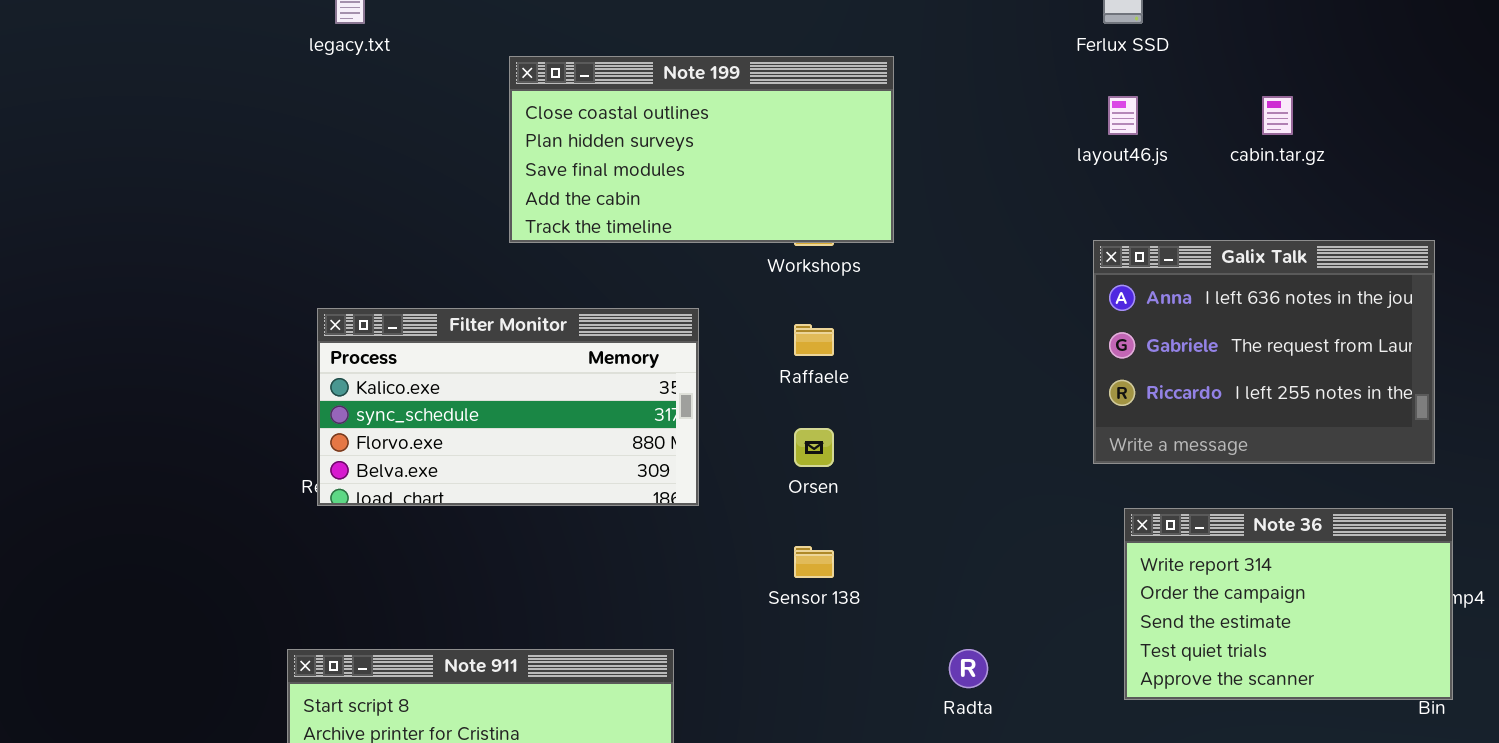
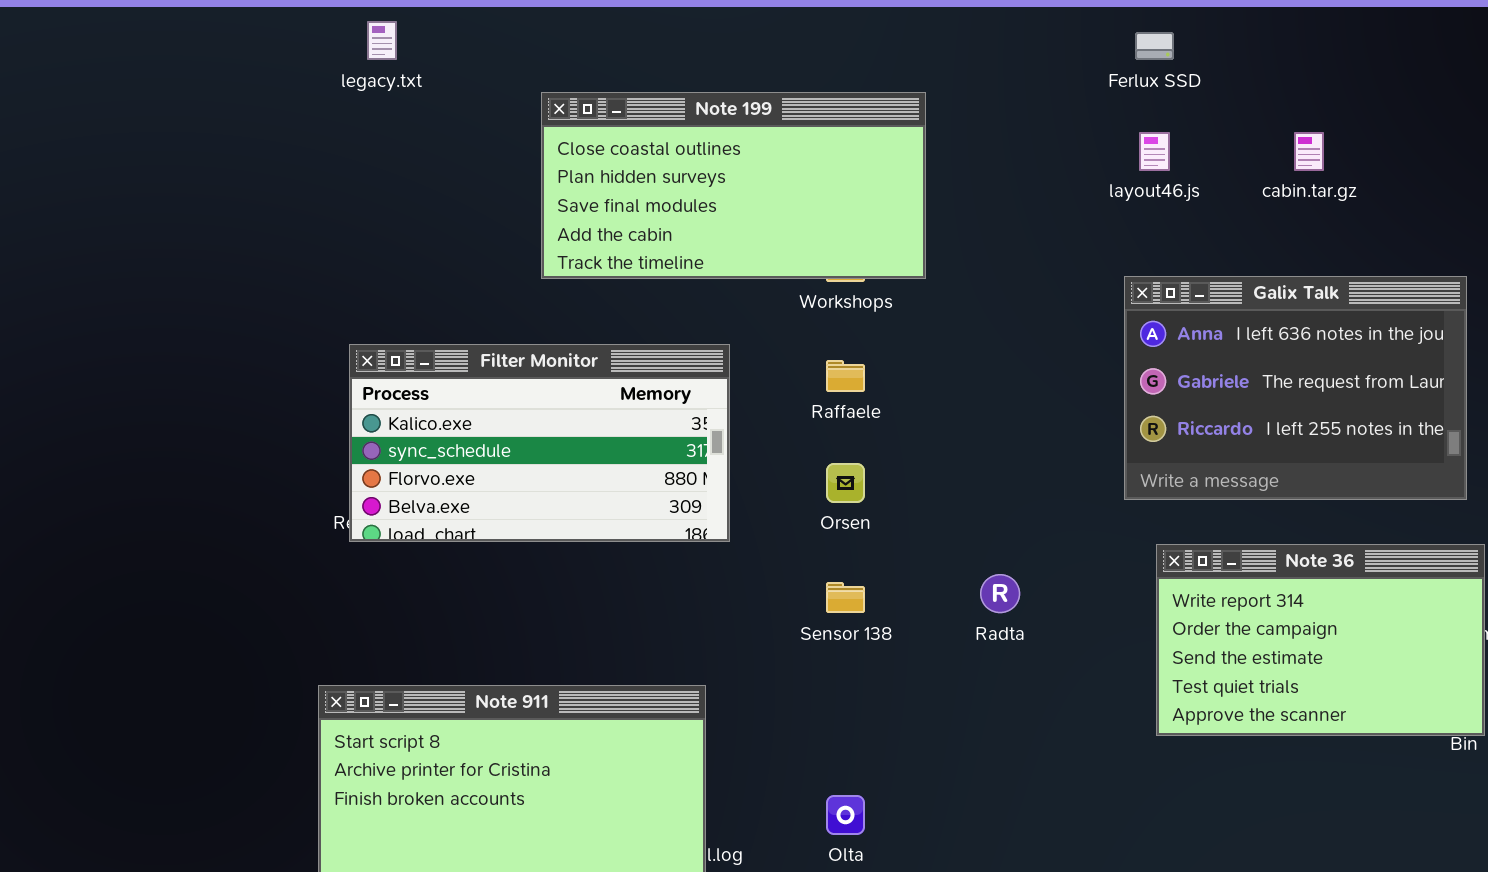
Radta: [949,649,988,688] -> [980,574,1020,613], moved

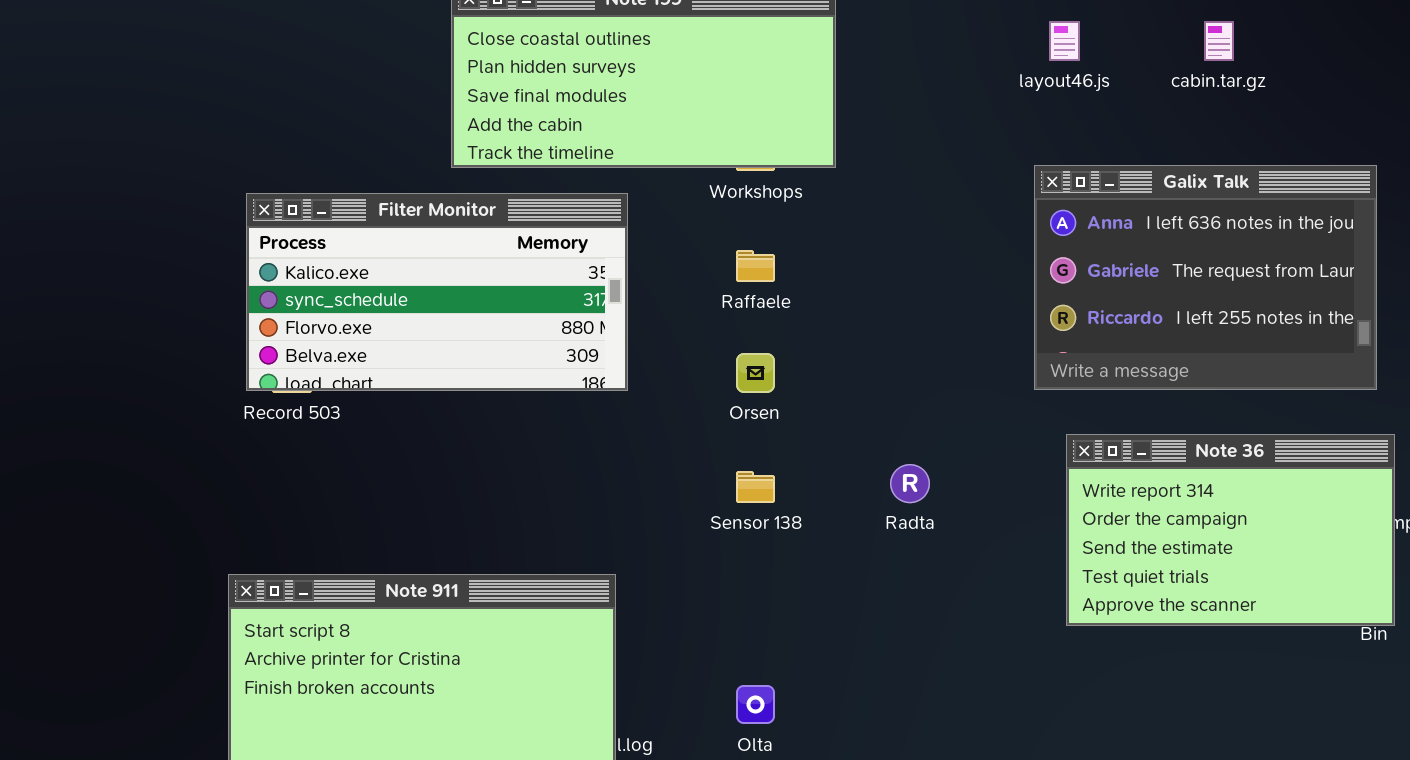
Filter Monitor: [349,344,730,542] -> [246,193,628,391], moved

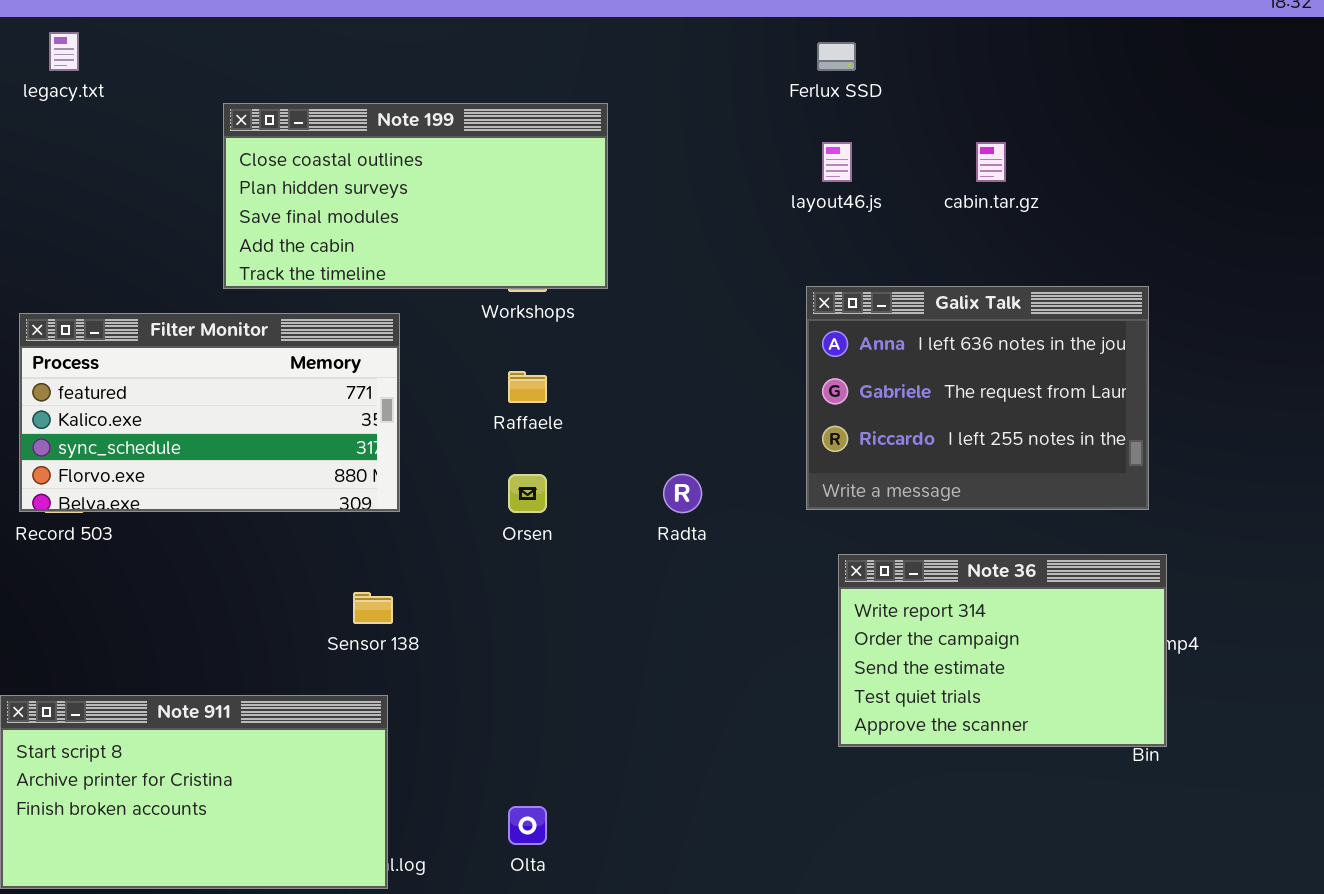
Filter Monitor: [246,193,628,391] -> [19,313,400,512], scrolled up 1 row
Radta: [890,464,930,503] -> [663,474,702,513], moved
Sensor 138: [736,471,775,503] -> [353,592,393,624], moved

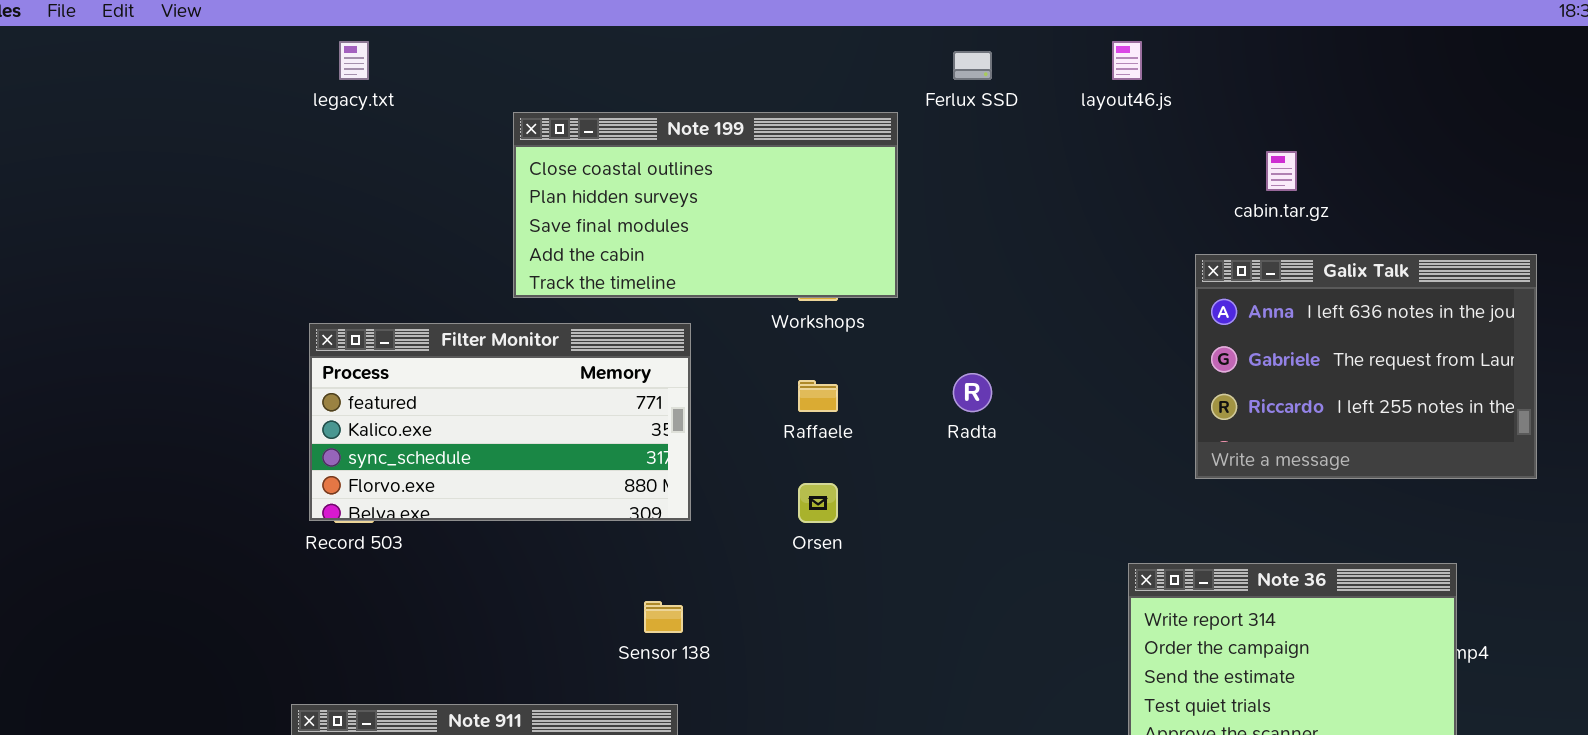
Ferlux SSD: [817,42,856,71] -> [953,51,992,80], moved
layout46.js: [822,142,852,182] -> [1112,41,1142,80], moved
Galix Talk: [806,286,1149,510] -> [1195,254,1537,479], moved
Radta: [663,474,702,513] -> [953,373,992,412], moved

